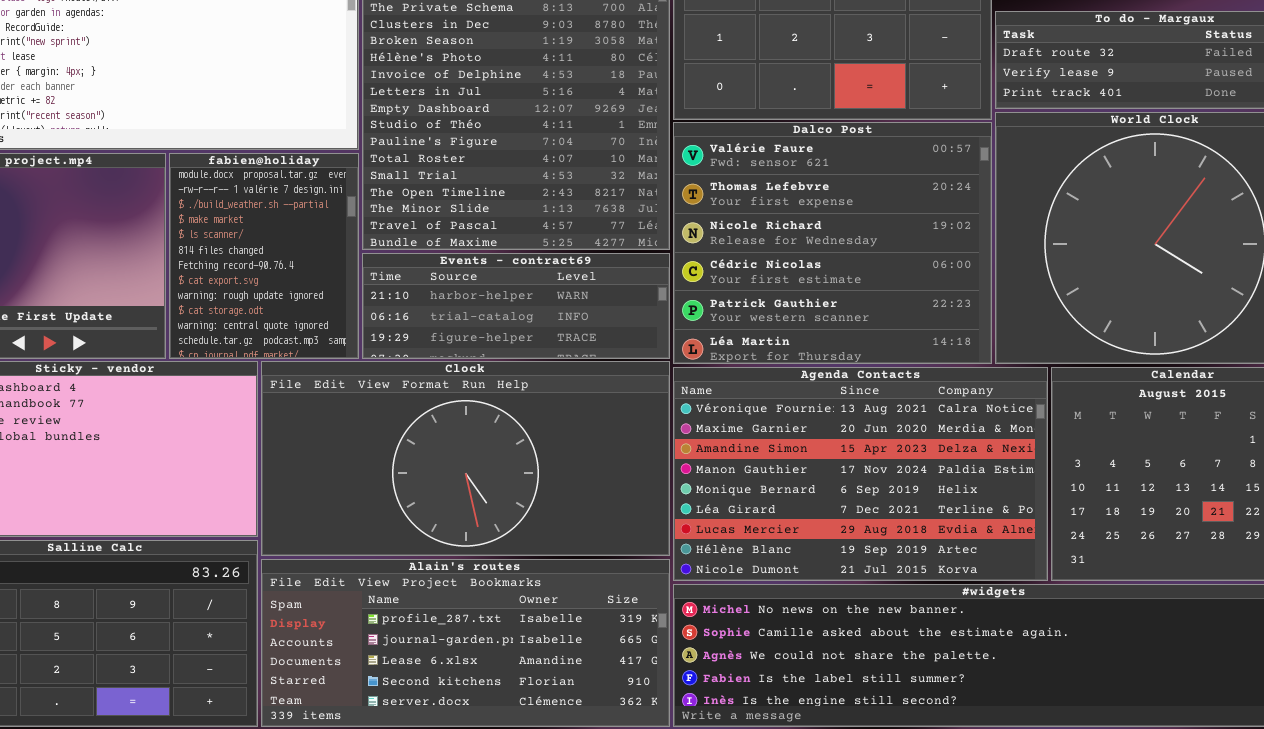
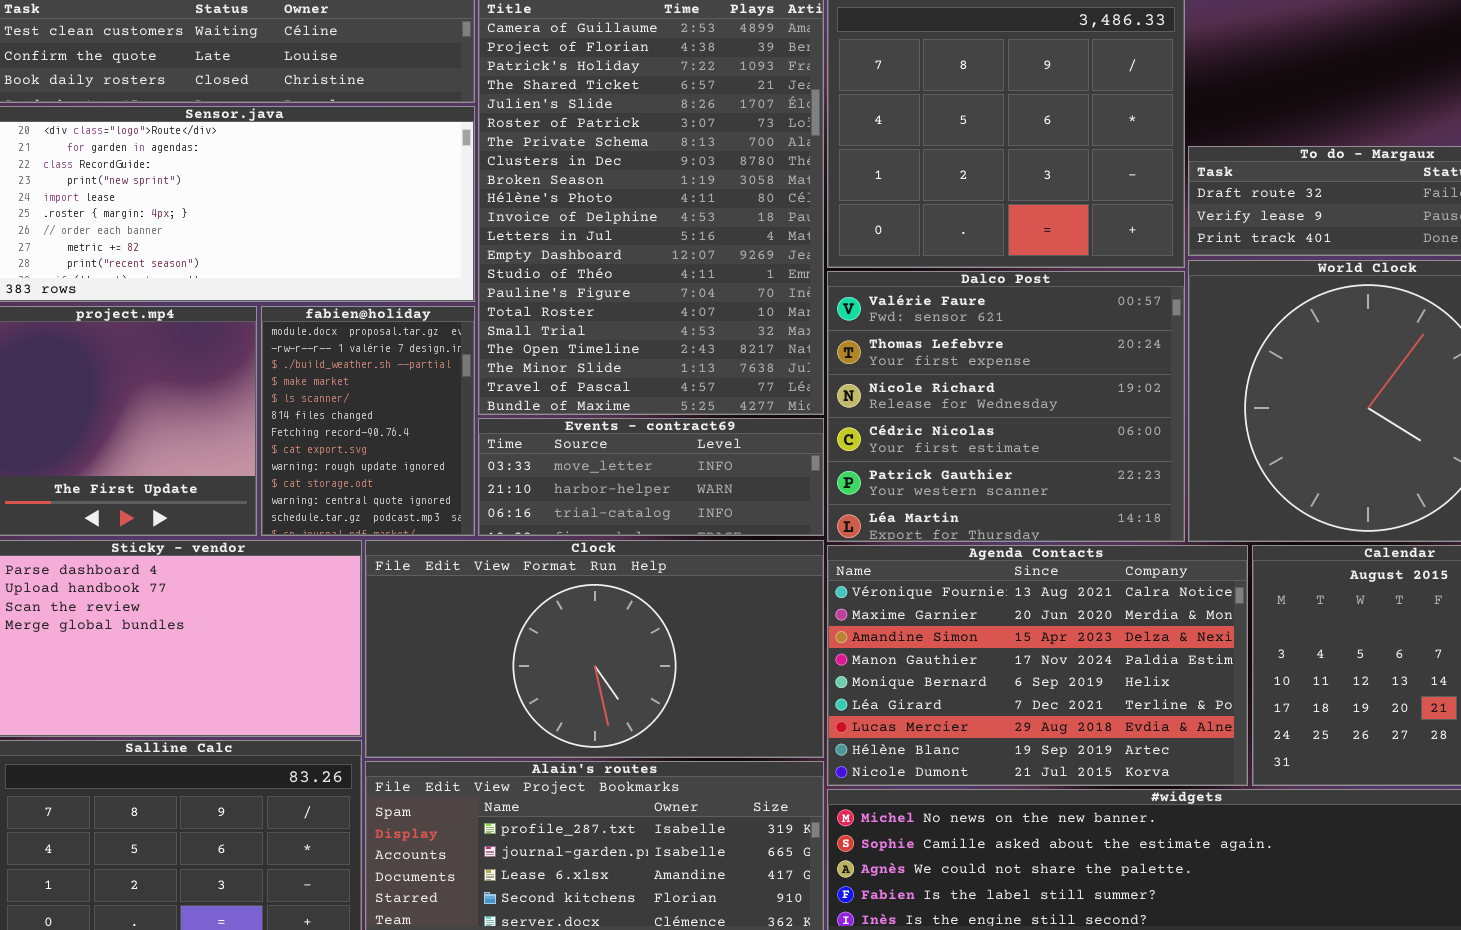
Events - contract69: [362,253,670,359] -> [478,418,824,536], scrolled up 1 row

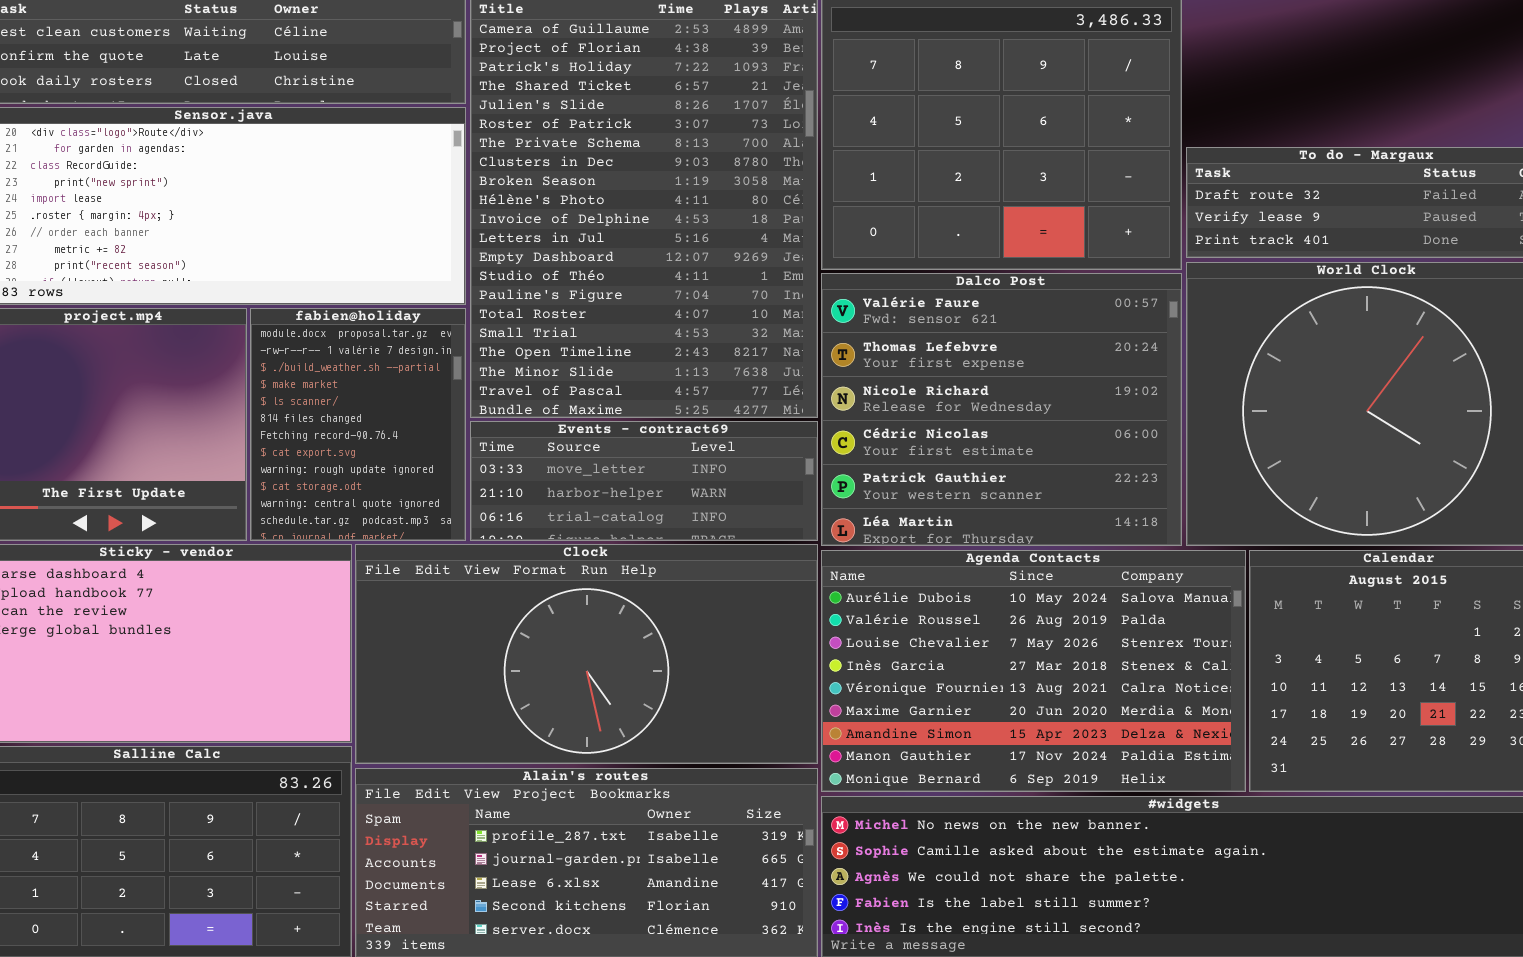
Agenda Contacts: [827,545,1248,786] -> [821,550,1246,792], scrolled up 4 rows

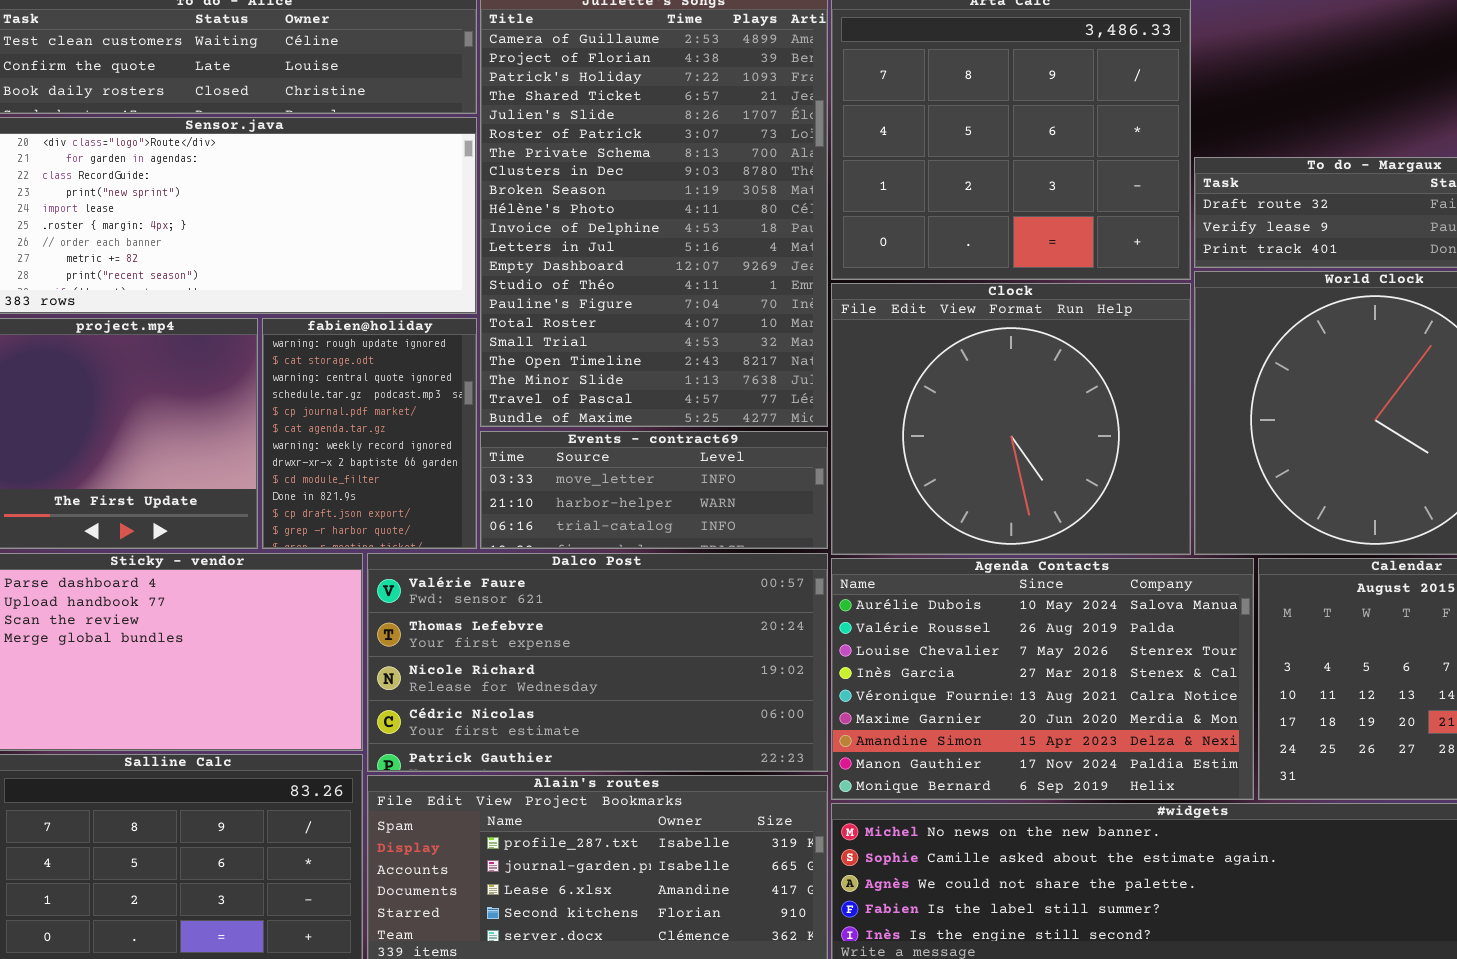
Dalco Post: [821,273,1182,546] -> [367,553,828,772], moved, resized
fabien@holiday: [250,308,466,541] -> [262,318,477,549], scrolled down 8 rows
Clock: [355,544,818,764] -> [831,283,1191,555], moved, resized

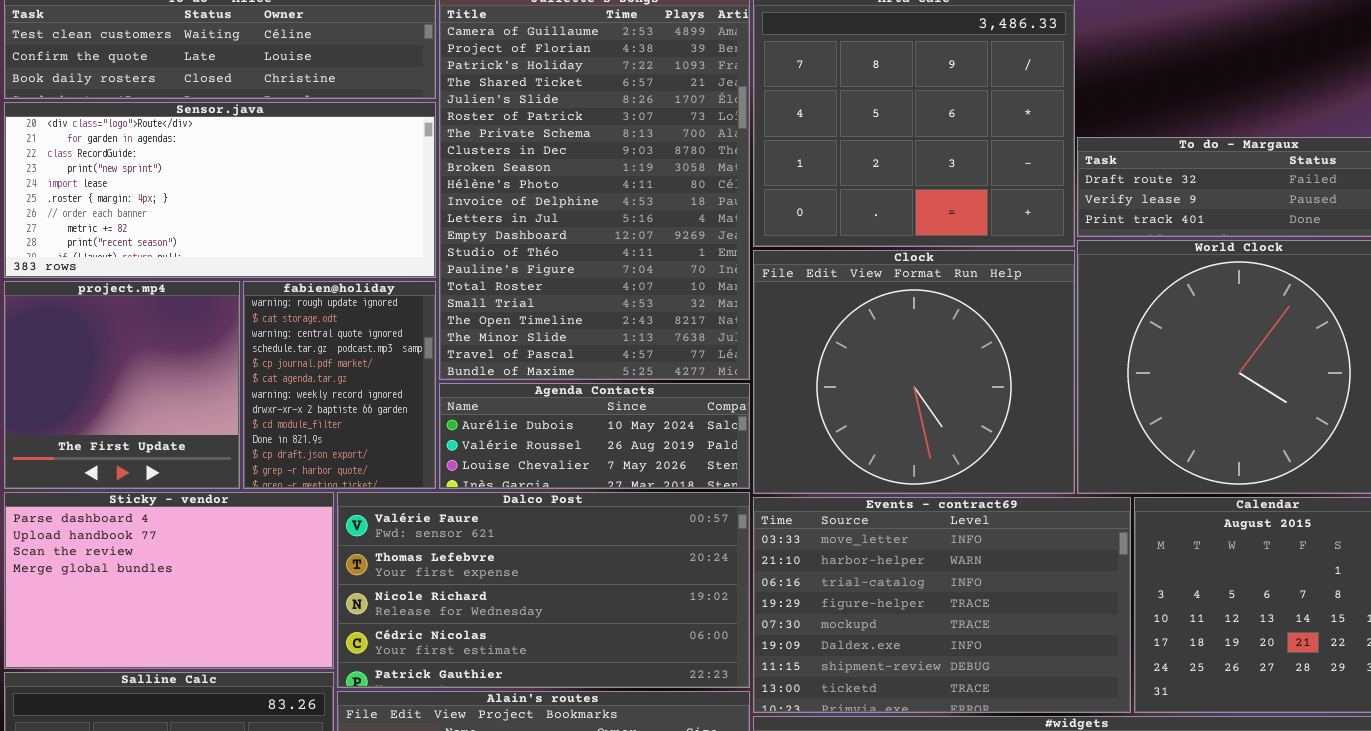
Events - contract69: [480,431,828,549] -> [753,497,1131,713], moved, resized
Agenda Contacts: [831,558,1254,800] -> [439,383,750,489], moved, resized

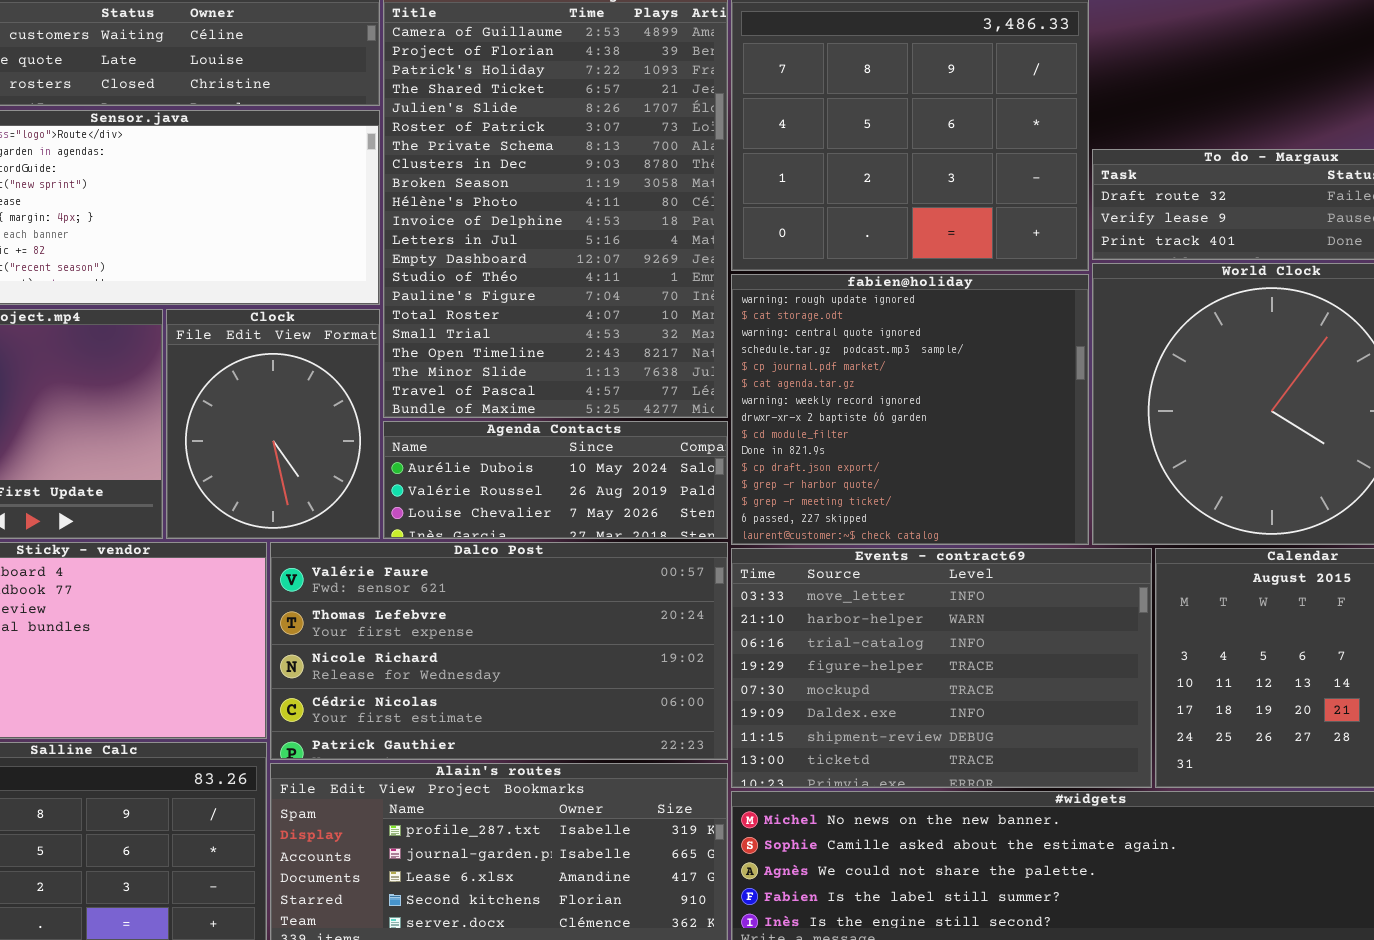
Clock: [753,250,1075,494] -> [166,309,380,539], moved, resized
fabien@holiday: [243,281,436,489] -> [731,274,1089,545], moved, resized

